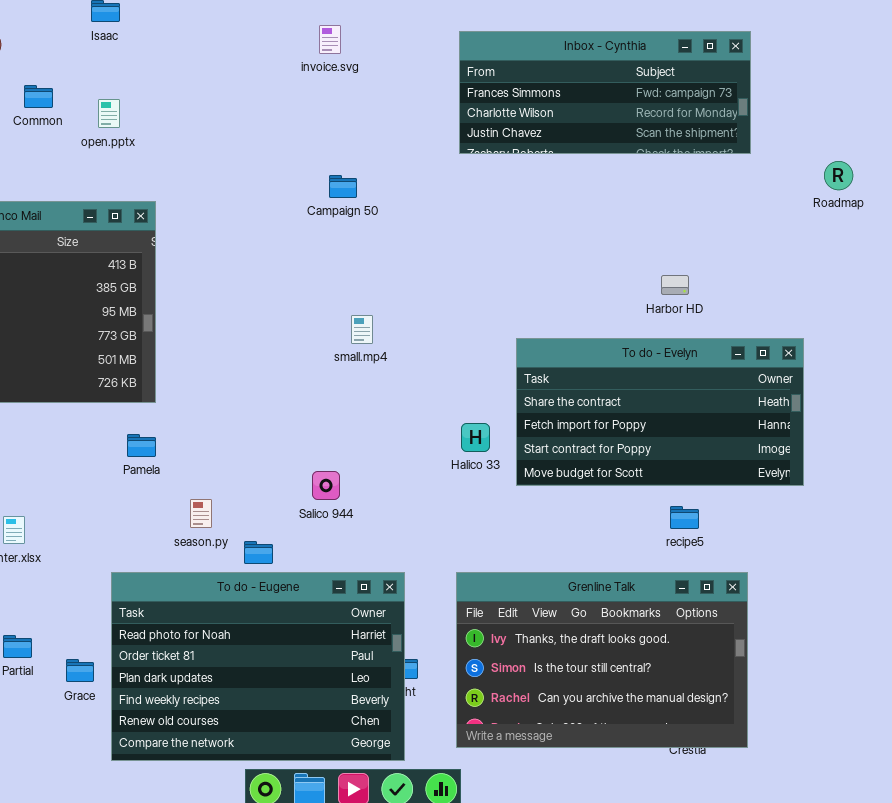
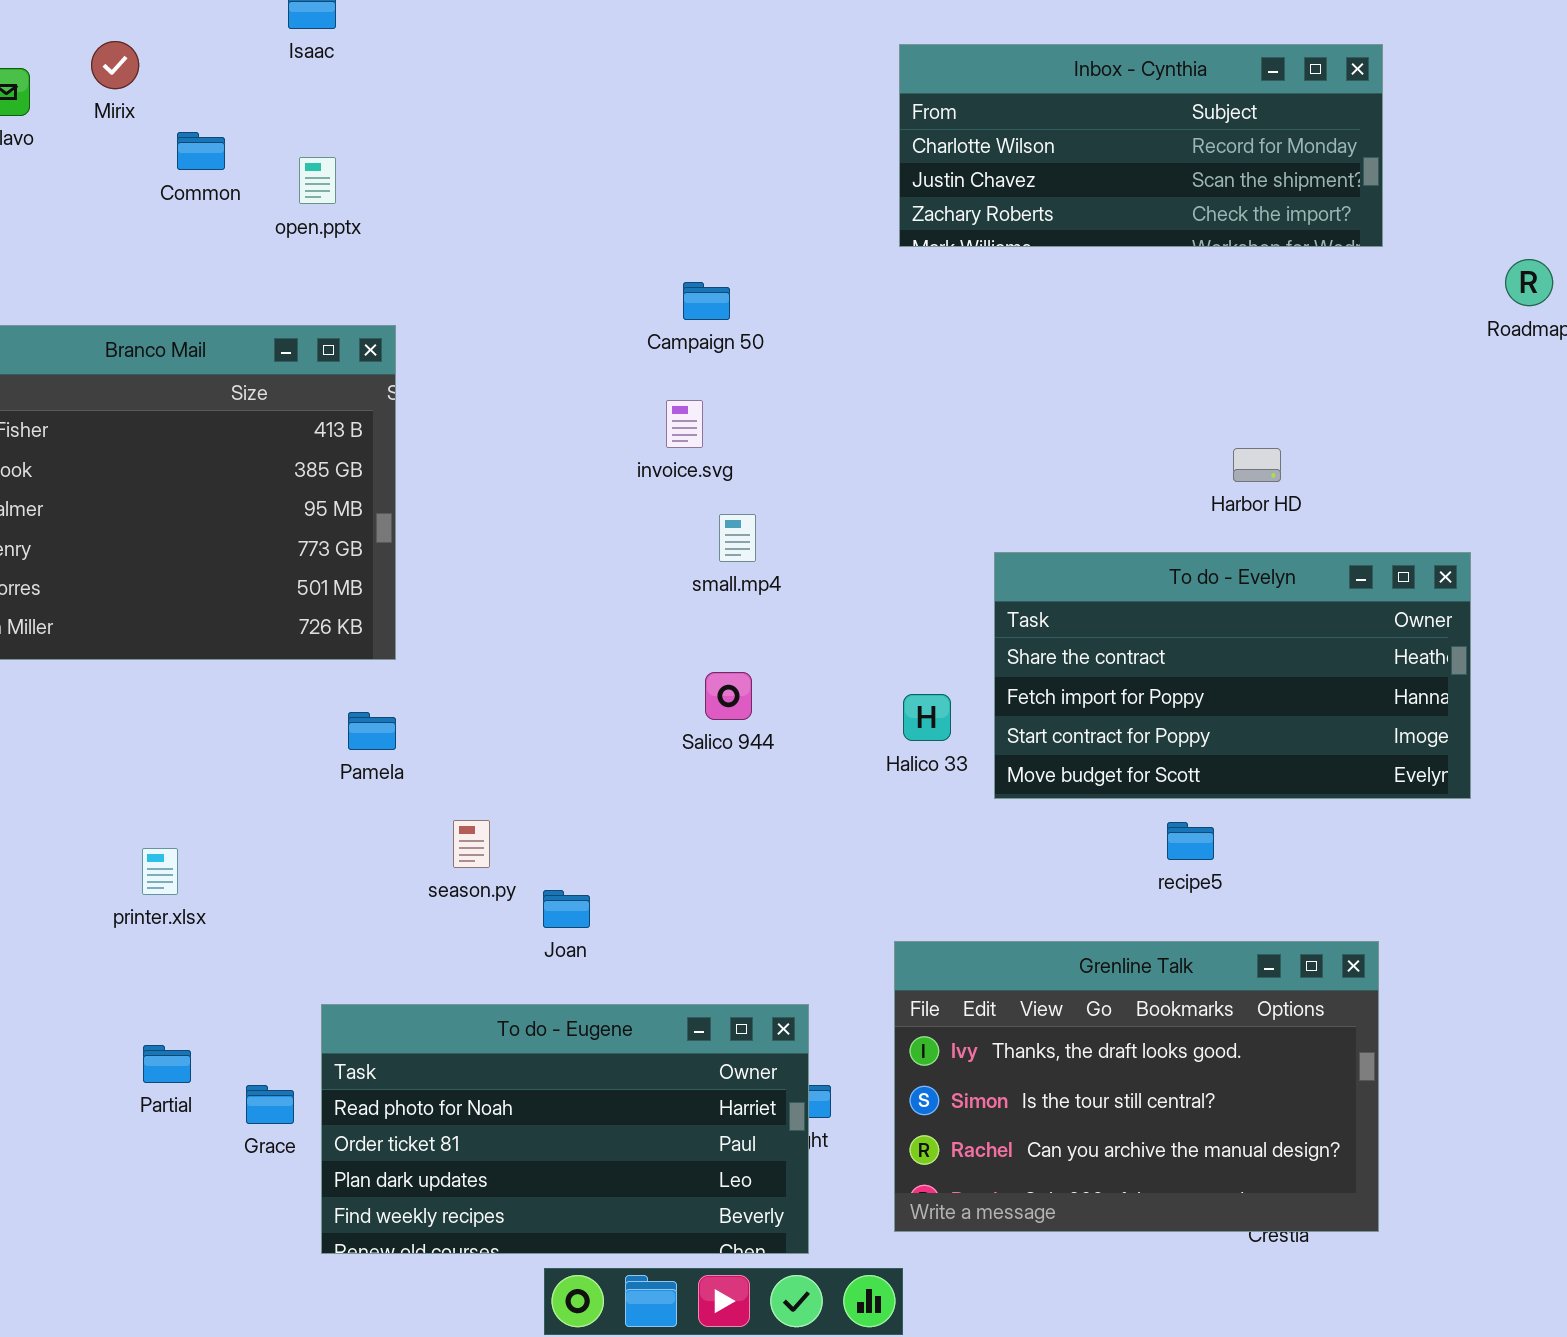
invoice.svg: [319,25,341,54] -> [666,400,703,448], moved
Inbox - Cynthia: [459,31,751,154] -> [899,44,1383,247], scrolled down 1 row
Salico 944: [312,471,340,500] -> [705,672,752,720], moved
recipe5: [670,506,699,529] -> [1167,822,1214,860], moved
To do - Eugene: [111,572,405,761] -> [321,1004,809,1254], resized

